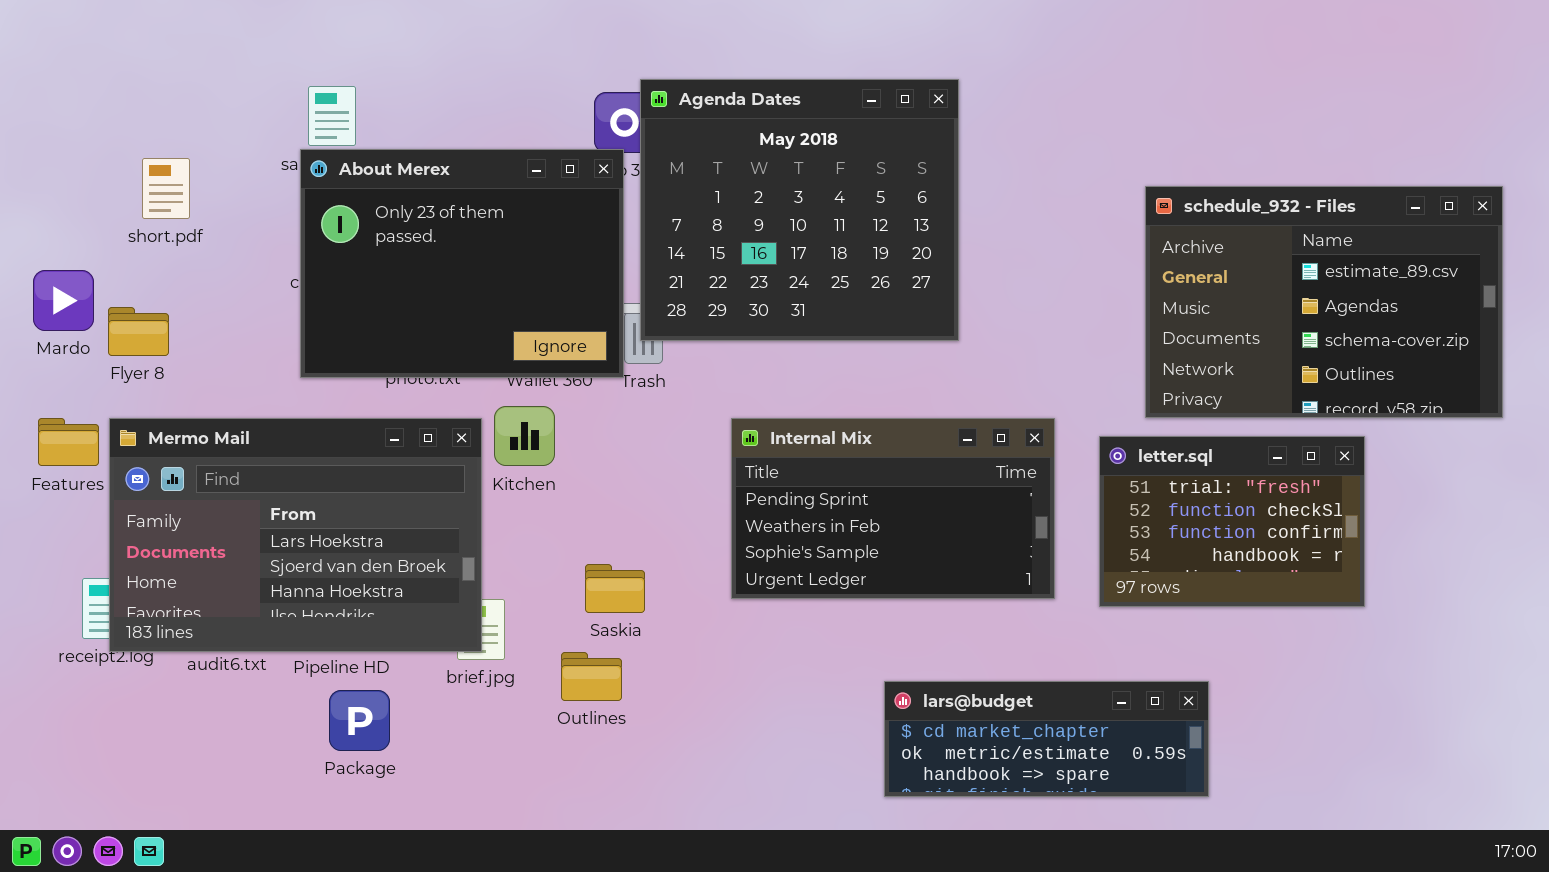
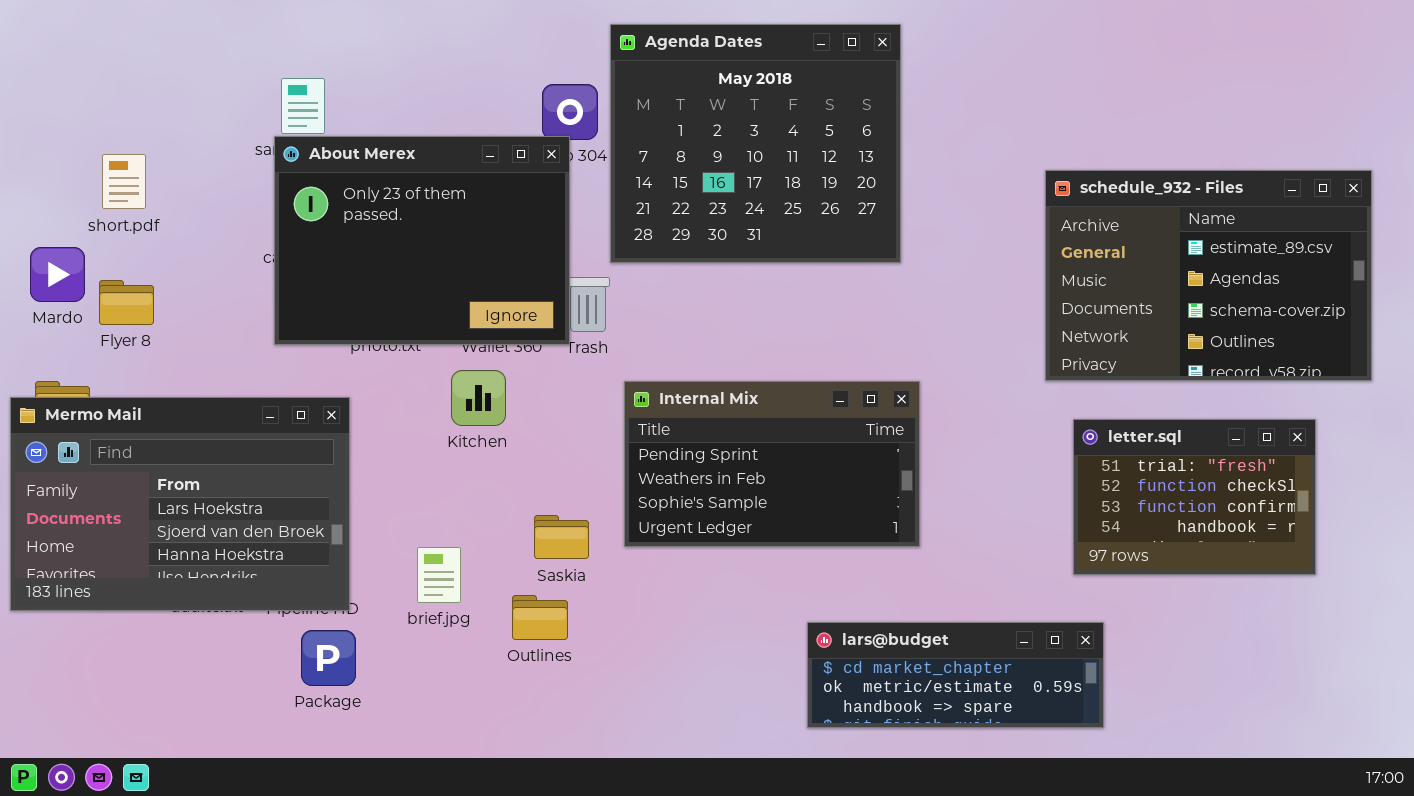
Agenda Dates: [640,79,959,341] -> [610,24,901,263], moved
short.pdf: [142,158,190,219] -> [102,154,146,209], moved
Mermo Mail: [109,418,482,652] -> [10,397,350,611], moved
Internal Mix: [731,418,1055,599] -> [624,381,920,547], moved
letter.sql: [1099,436,1365,607] -> [1073,419,1316,575], moved

